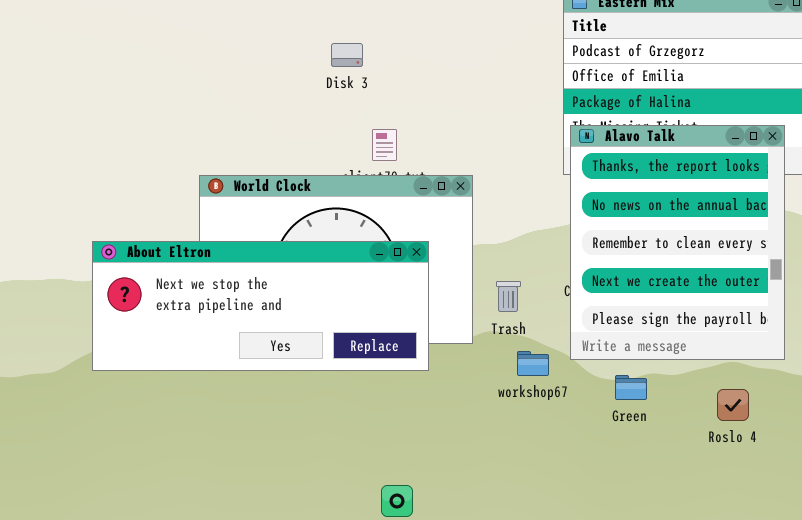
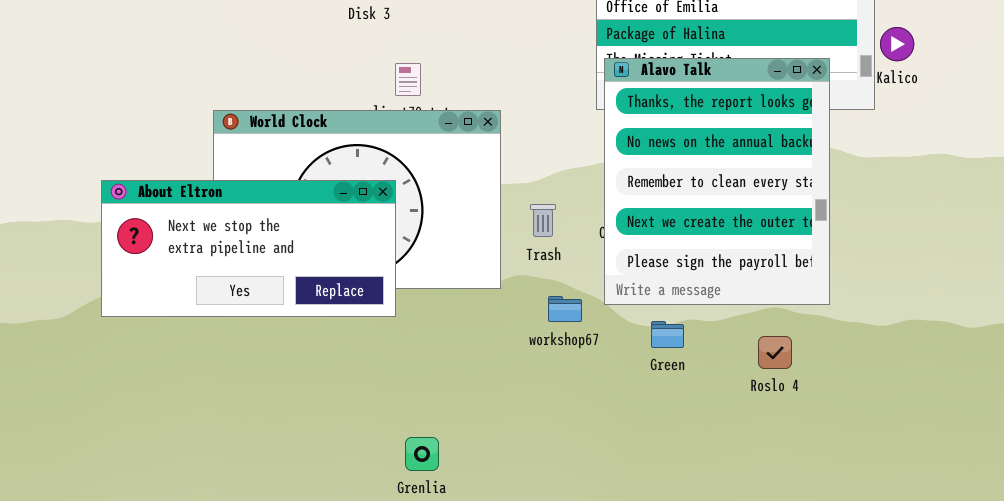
About Eltron: [92,241,429,371] -> [101,180,396,317], resized
Trash: [496,281,521,312] -> [530,204,556,237], moved

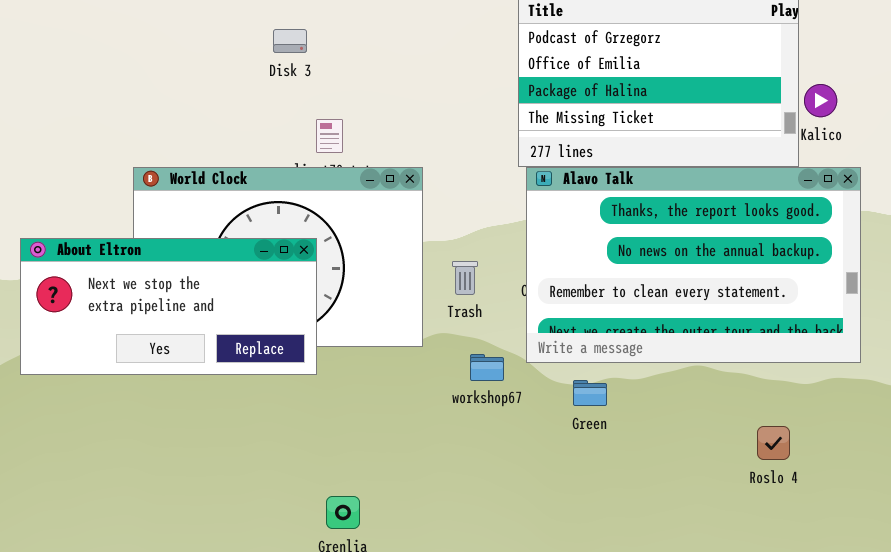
Alavo Talk: [604,58,830,305] -> [526,167,861,363], resized
Roslo 4: [758,336,792,369] -> [757,426,790,460], moved

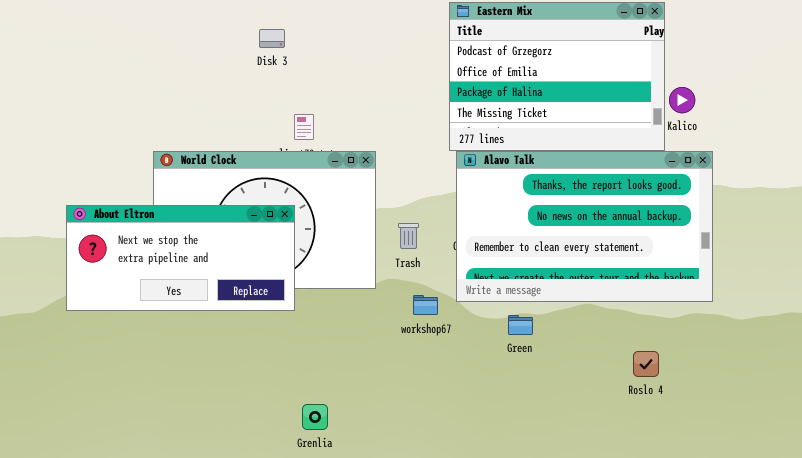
Disk 3: [273,29,307,53] -> [259,29,285,48], moved
Green: [573,380,607,406] -> [508,315,533,335], moved

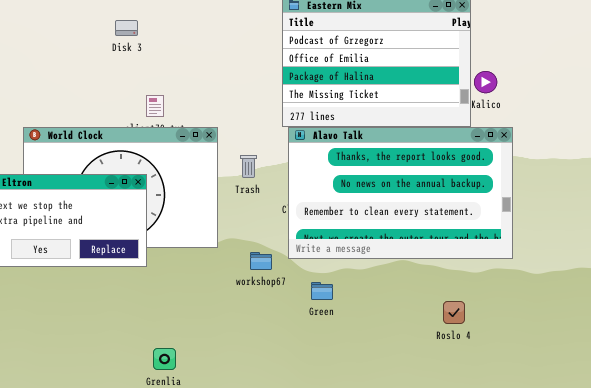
Trash: [398,223,419,249] -> [240,155,257,178], moved
Green: [508,315,533,335] -> [311,282,333,300], moved

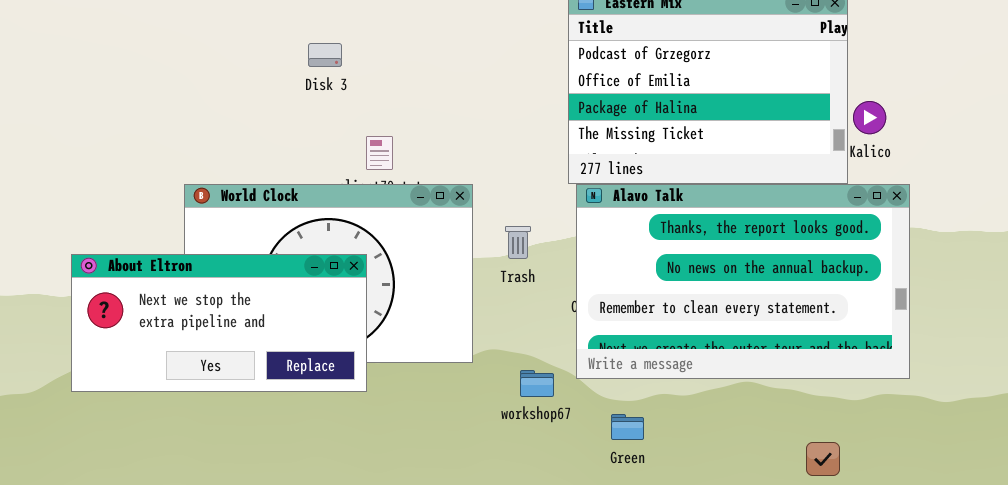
Disk 3: [115,20,138,36] -> [308,43,342,67], moved

